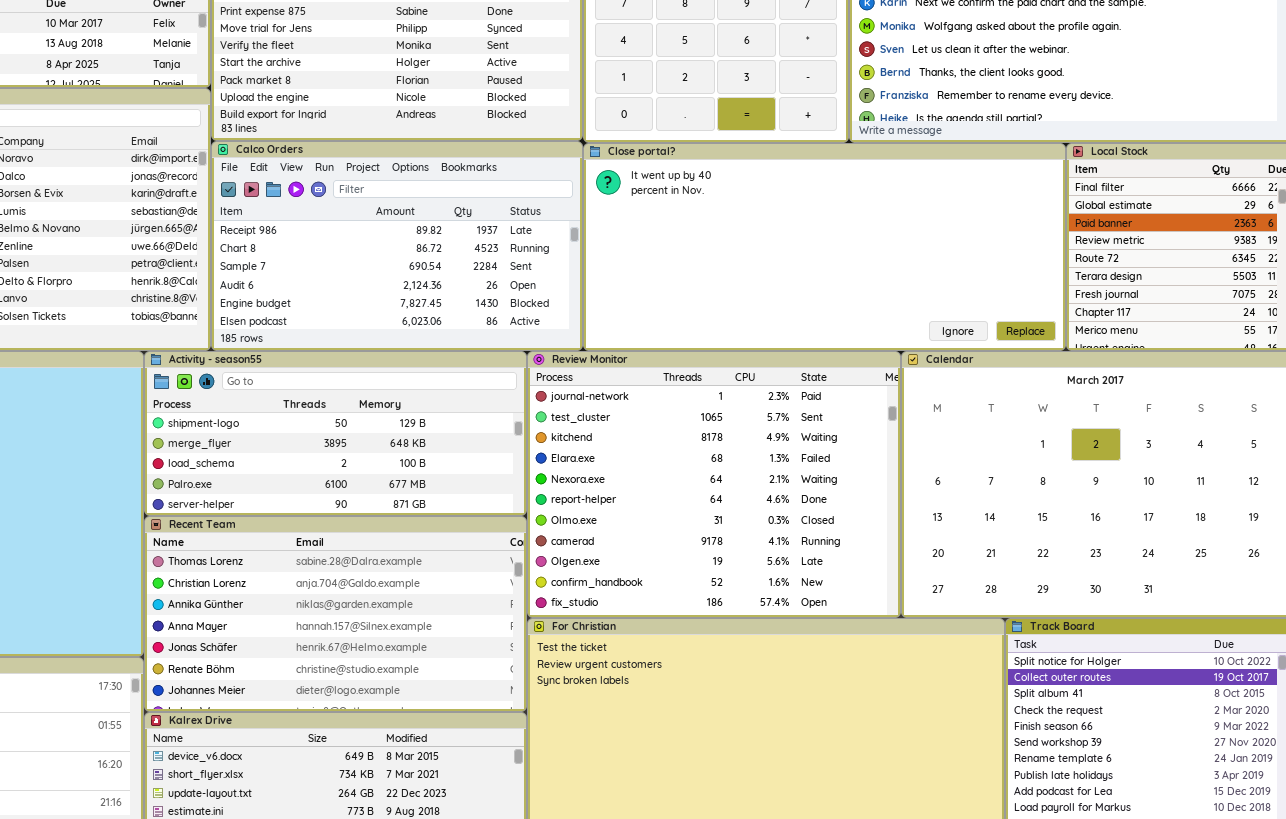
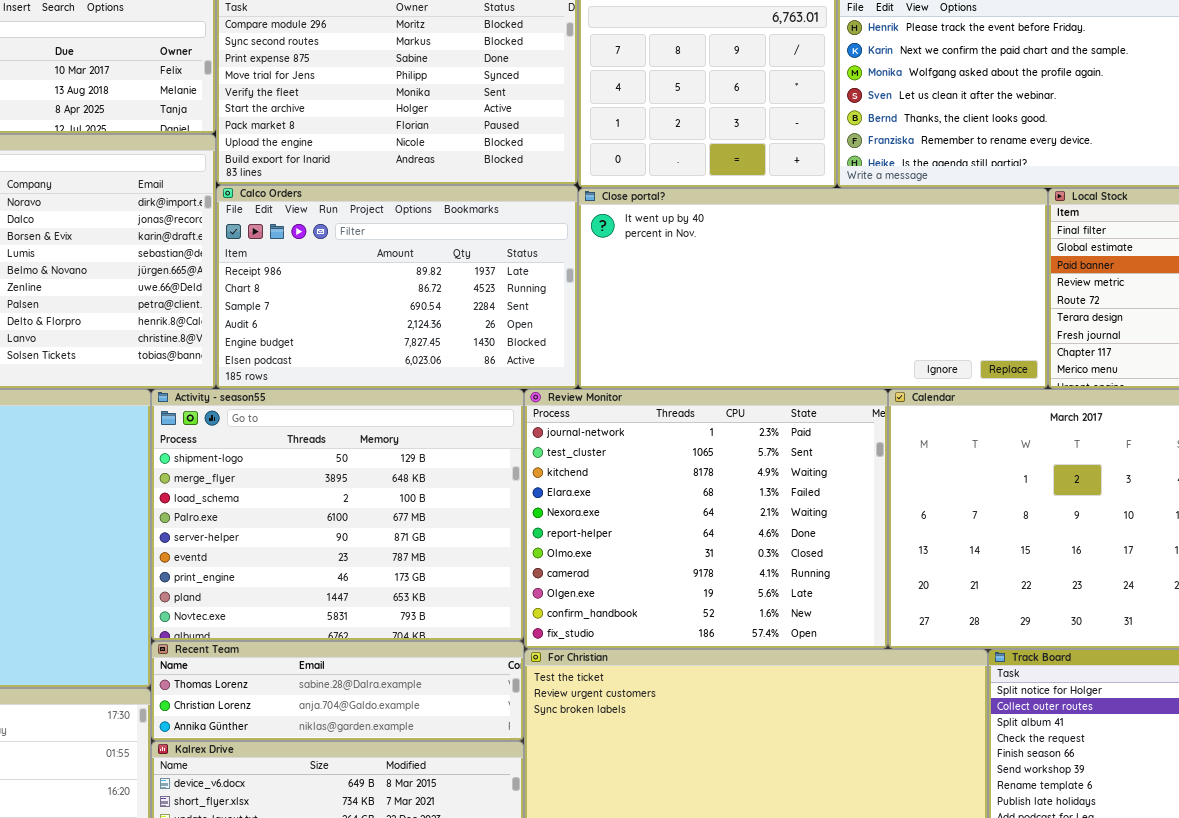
Activity - season55: [144,351,527,516] -> [151,389,524,641], resized
Recent Team: [144,516,527,712] -> [151,641,524,741], resized

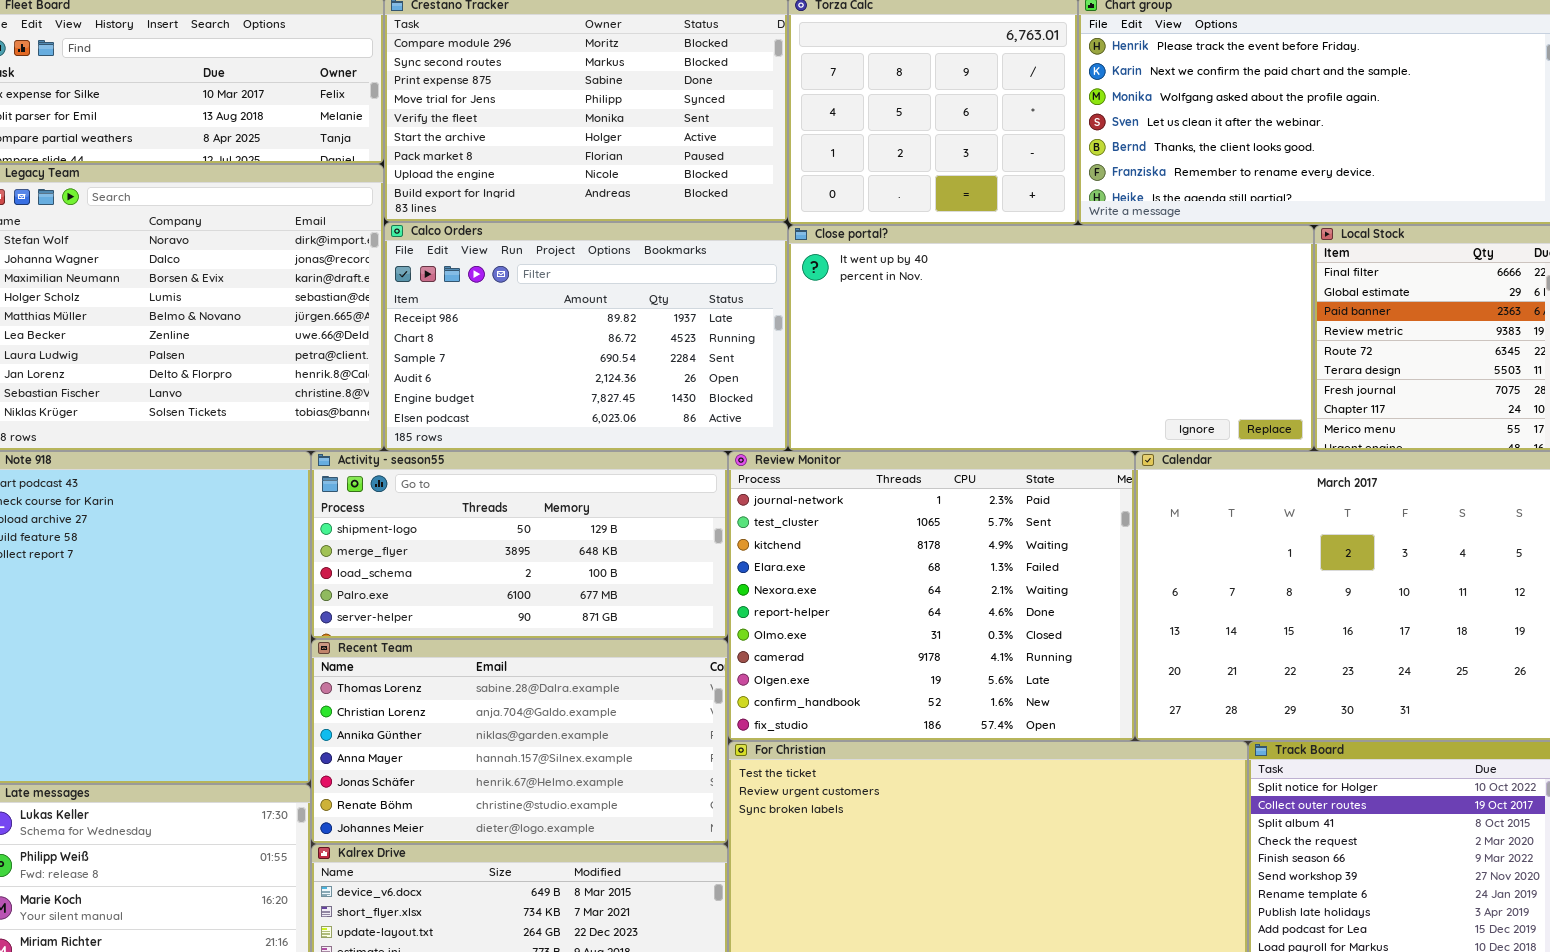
Activity - season55: [151,389,524,641] -> [311,451,728,639], resized
Recent Team: [151,641,524,741] -> [311,639,728,844], resized

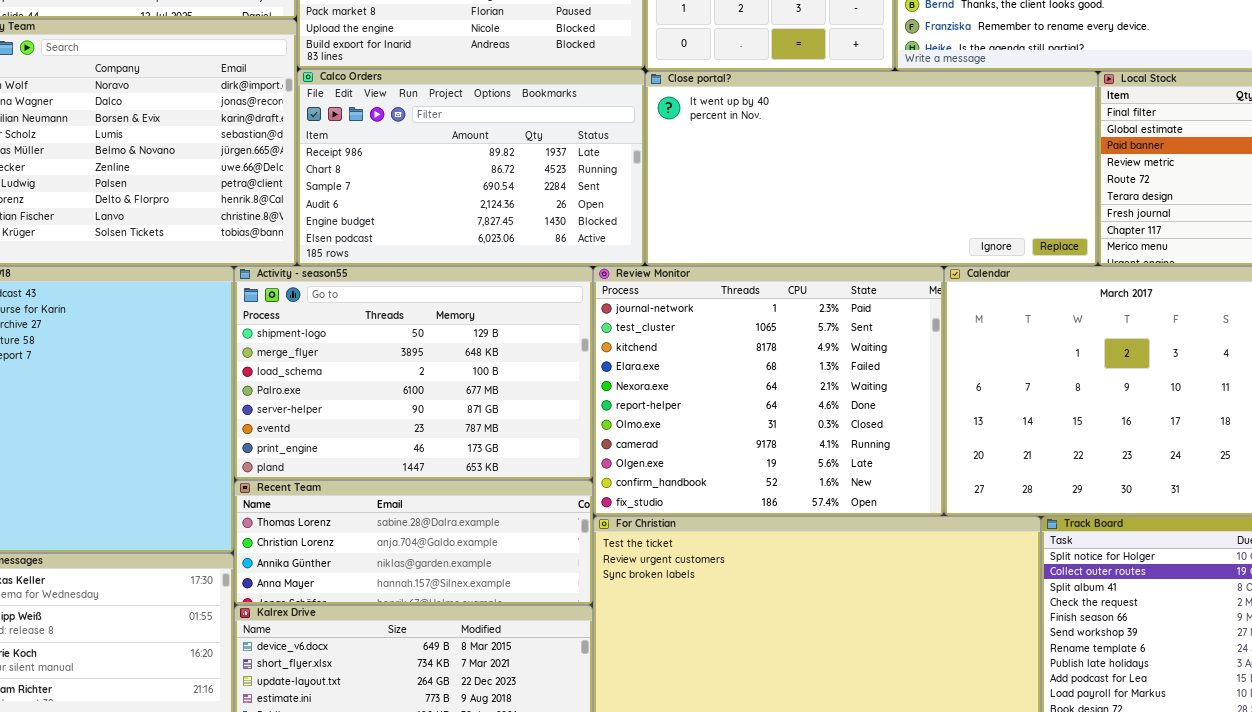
Activity - season55: [311,451,728,639] -> [234,266,593,480], resized
Recent Team: [311,639,728,844] -> [234,480,593,605], resized

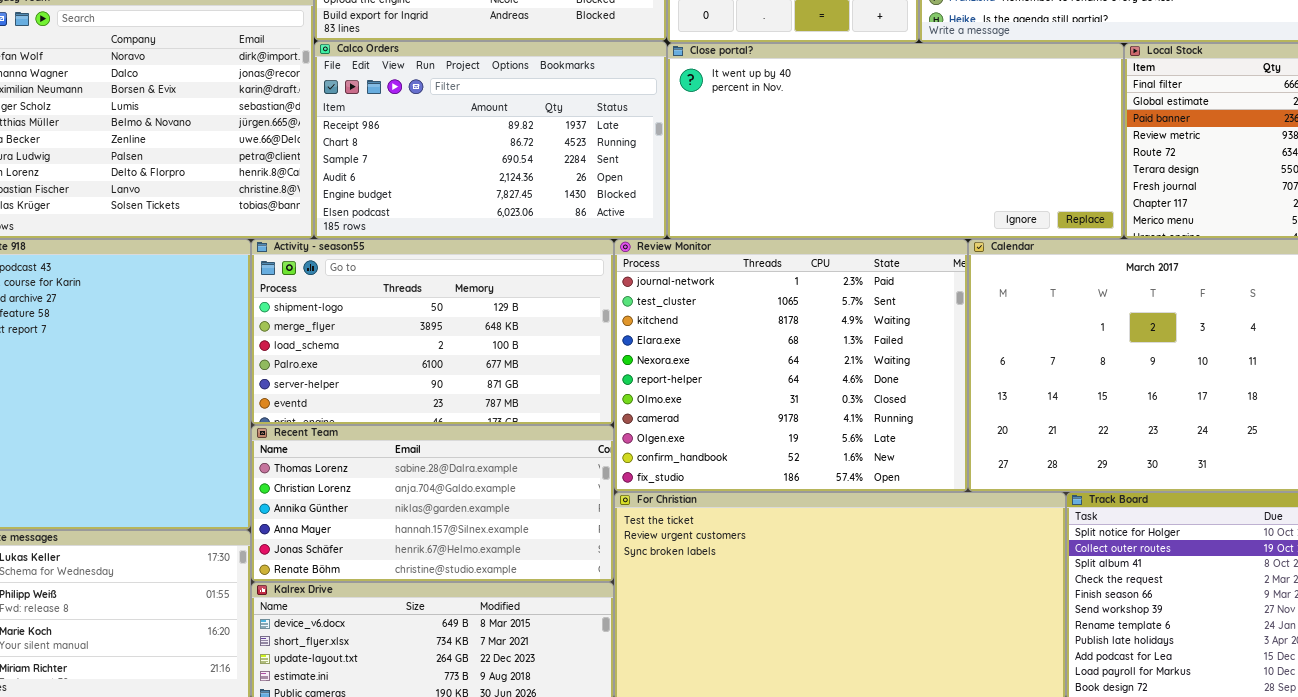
Activity - season55: [234,266,593,480] -> [251,239,614,425], resized
Recent Team: [234,480,593,605] -> [251,425,614,582], resized

